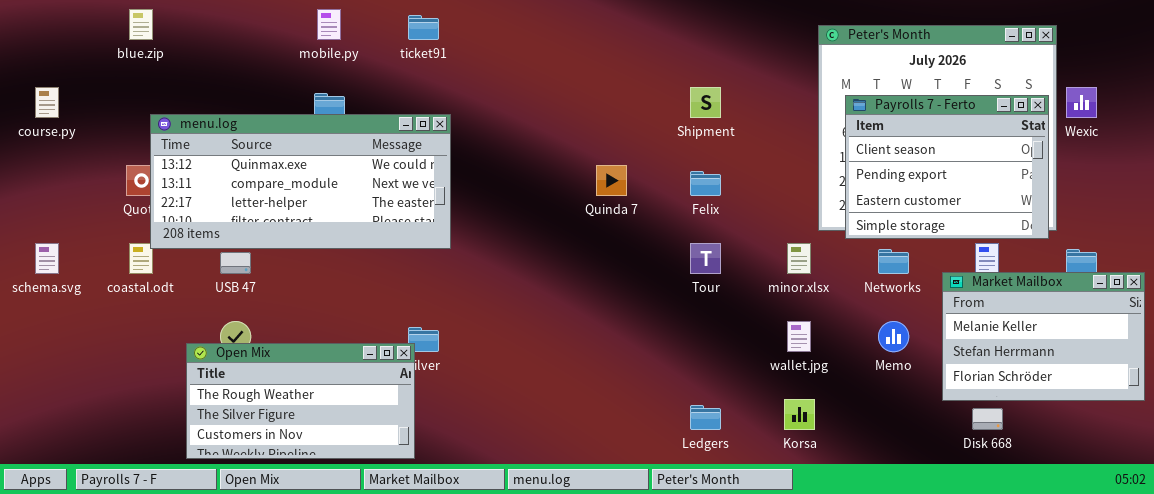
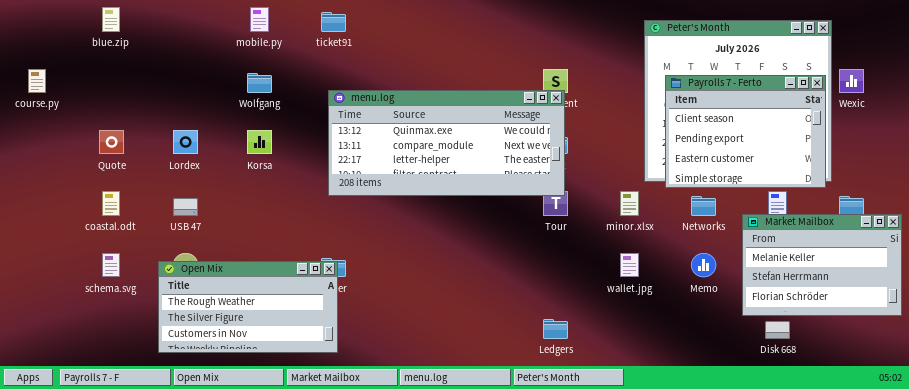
menu.log: [150,114,451,249] -> [328,90,565,196], moved
schema.svg: [35,243,59,274] -> [102,253,120,277], moved
Open Mix: [186,343,415,459] -> [158,261,338,353], moved
Korsa: [784,399,815,430] -> [247,130,272,154], moved

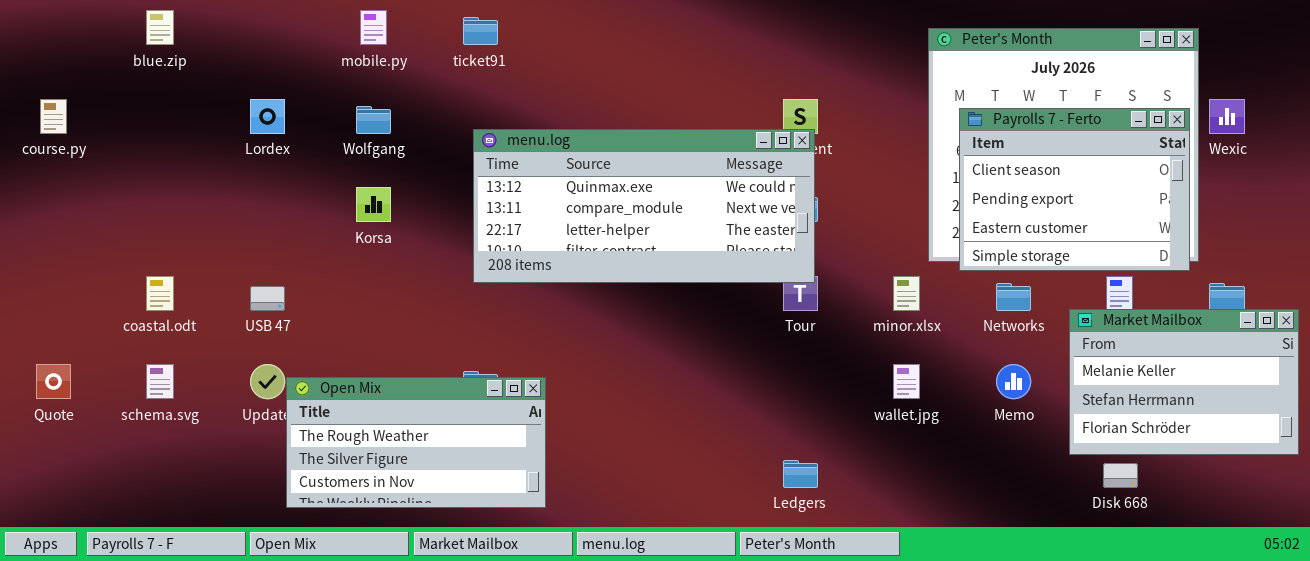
Quote: [99,130,124,154] -> [36,364,71,399], moved
Lordex: [173,130,198,154] -> [250,99,285,134], moved
Open Mix: [158,261,338,353] -> [286,377,546,508], moved

